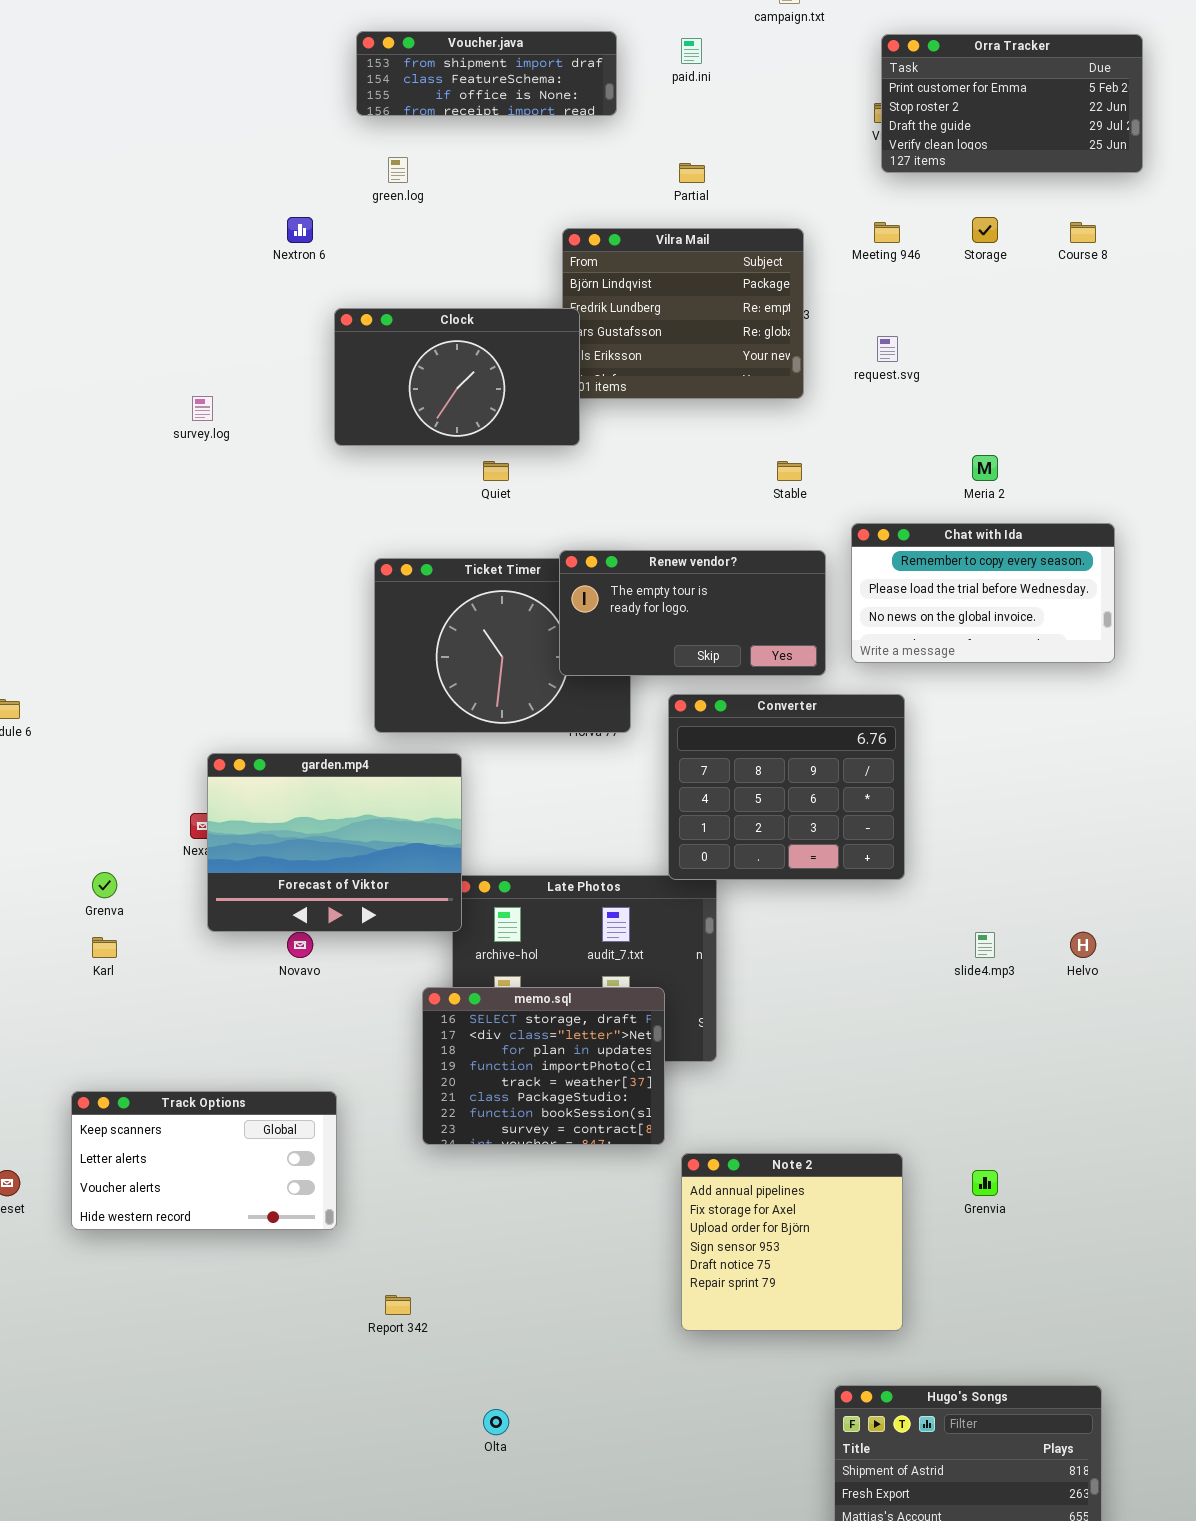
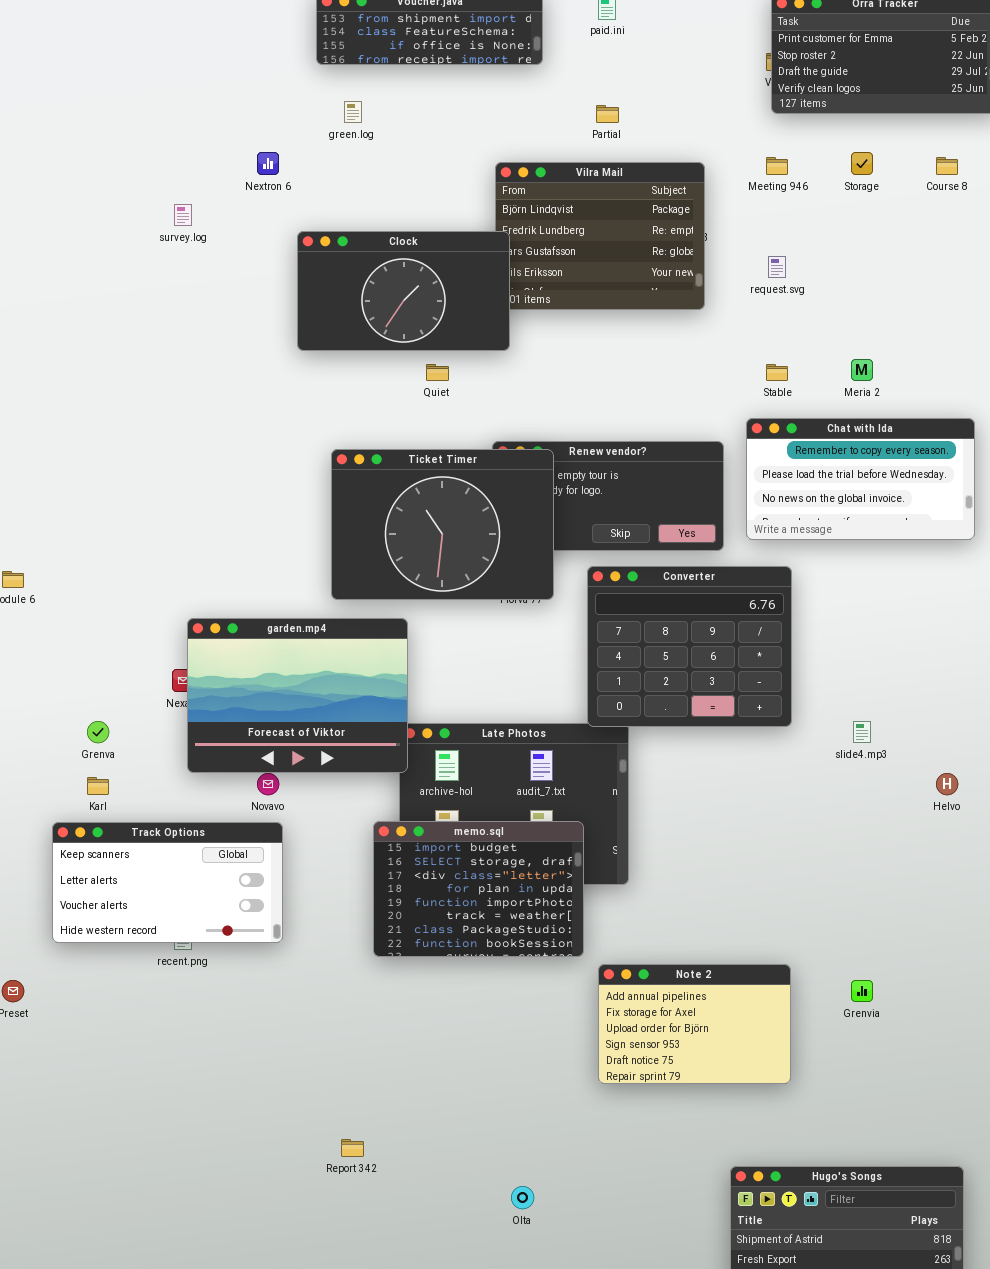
survey.log: [192,396,213,421] -> [174,204,192,226], moved
Stable: [777,461,802,481] -> [766,364,788,381], moved
Ticket Timer: [374,558,631,733] -> [331,449,554,600], raised
slide4.mp3: [975,932,995,958] -> [853,721,871,743], moved
memo.sql: [422,987,665,1145] -> [373,821,584,957], scrolled up 1 row
Track Options: [71,1091,337,1230] -> [52,822,283,943], moved
Note 2: [681,1153,903,1331] -> [598,964,791,1084], resized
Report 342: [385,1295,411,1315] -> [341,1139,364,1157], moved
Olta: [483,1409,509,1435] -> [511,1186,534,1209], moved

